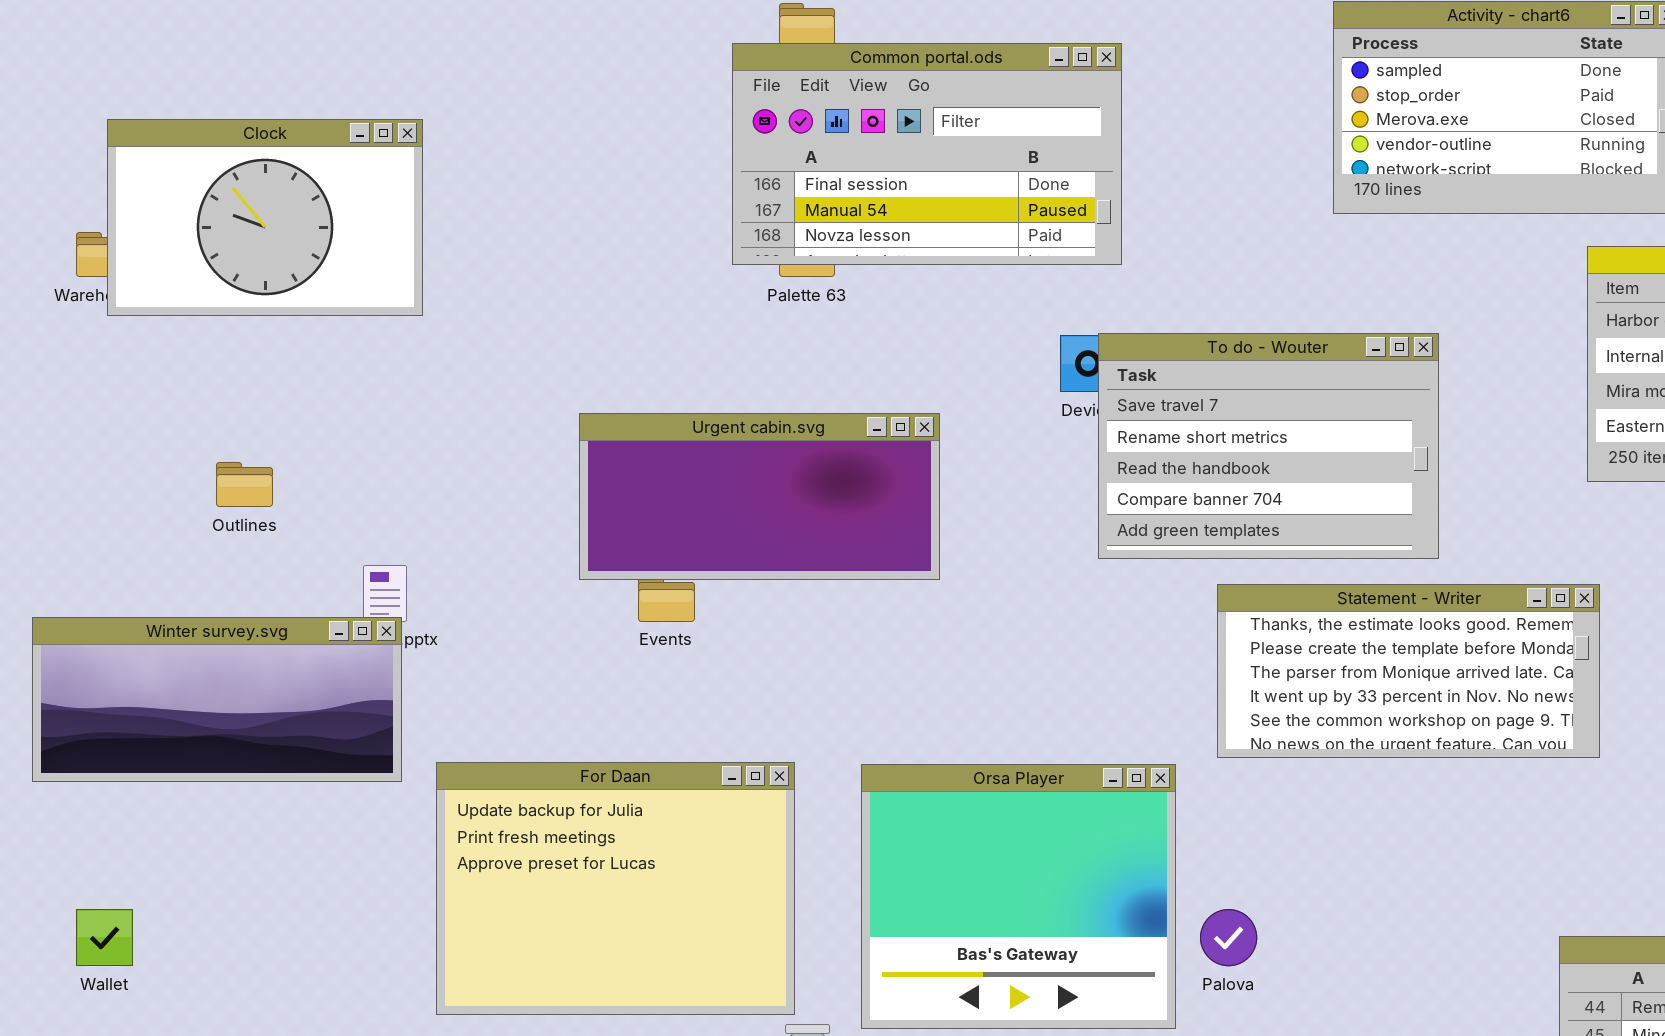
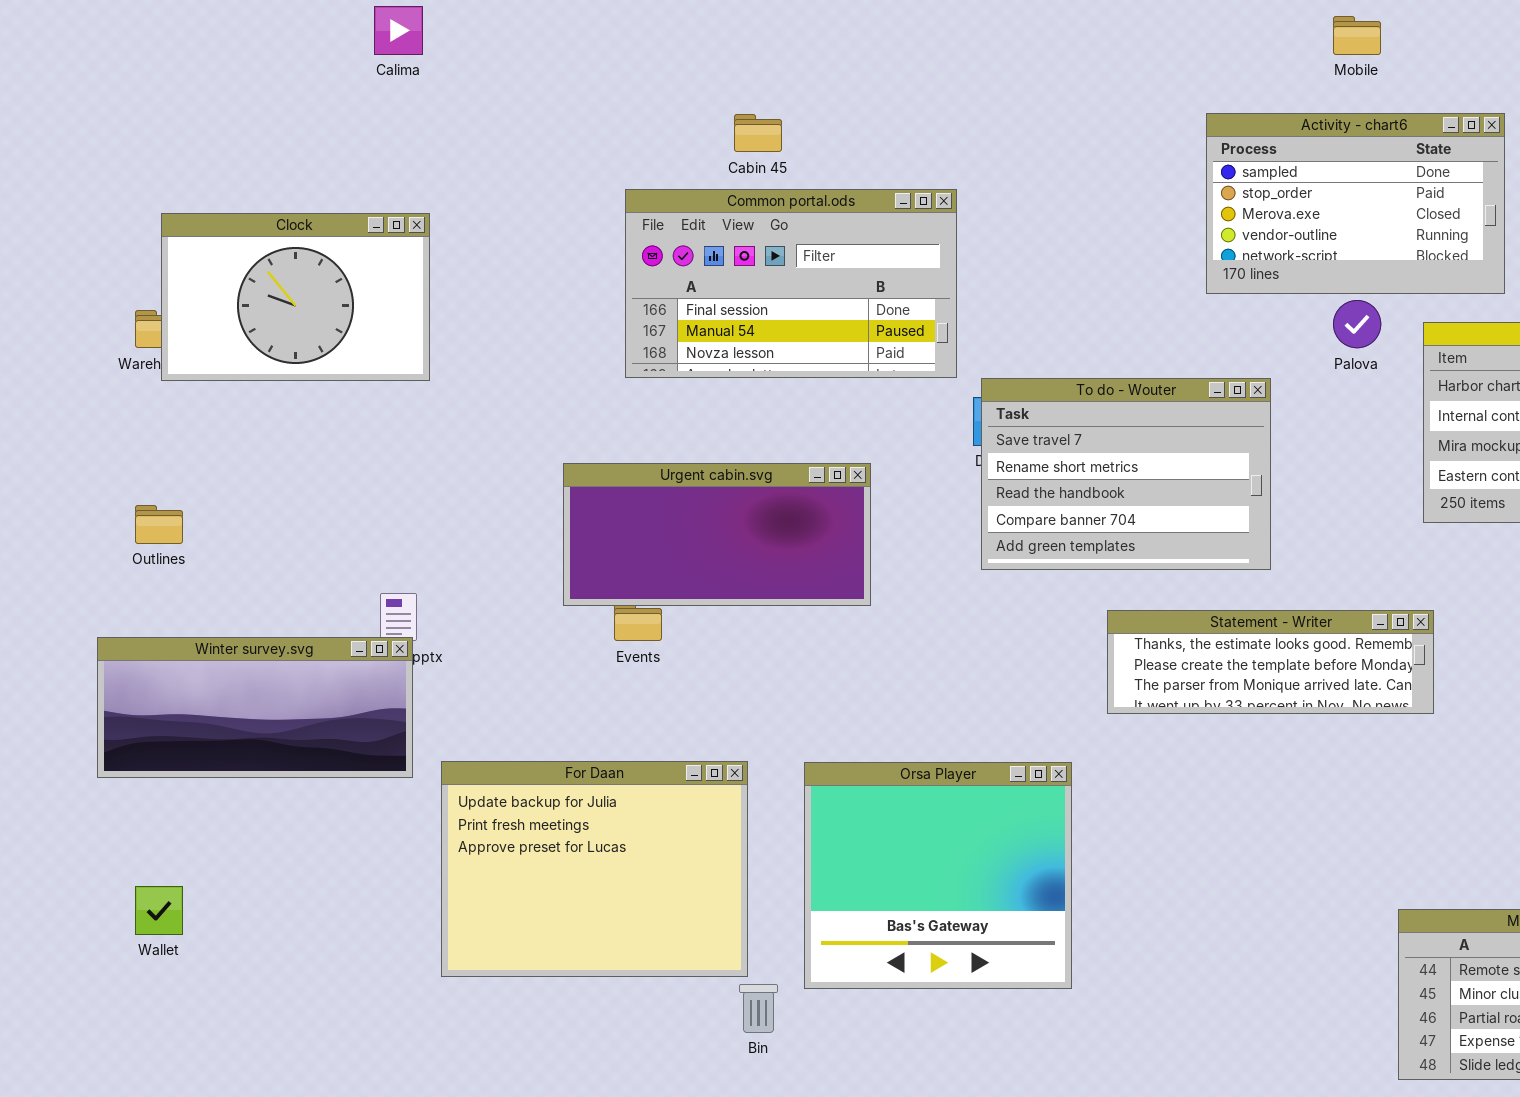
Common portal.ods: [732,43,1122,265] -> [625,189,957,378], moved
To do - Wouter: [1098,333,1439,559] -> [981,378,1271,570], moved
Outlines: [216,462,273,507] -> [135,505,183,544], moved
Statement - Writer: [1217,584,1600,758] -> [1107,610,1434,714], resized
Palova: [1200,909,1257,966] -> [1333,300,1381,348], moved

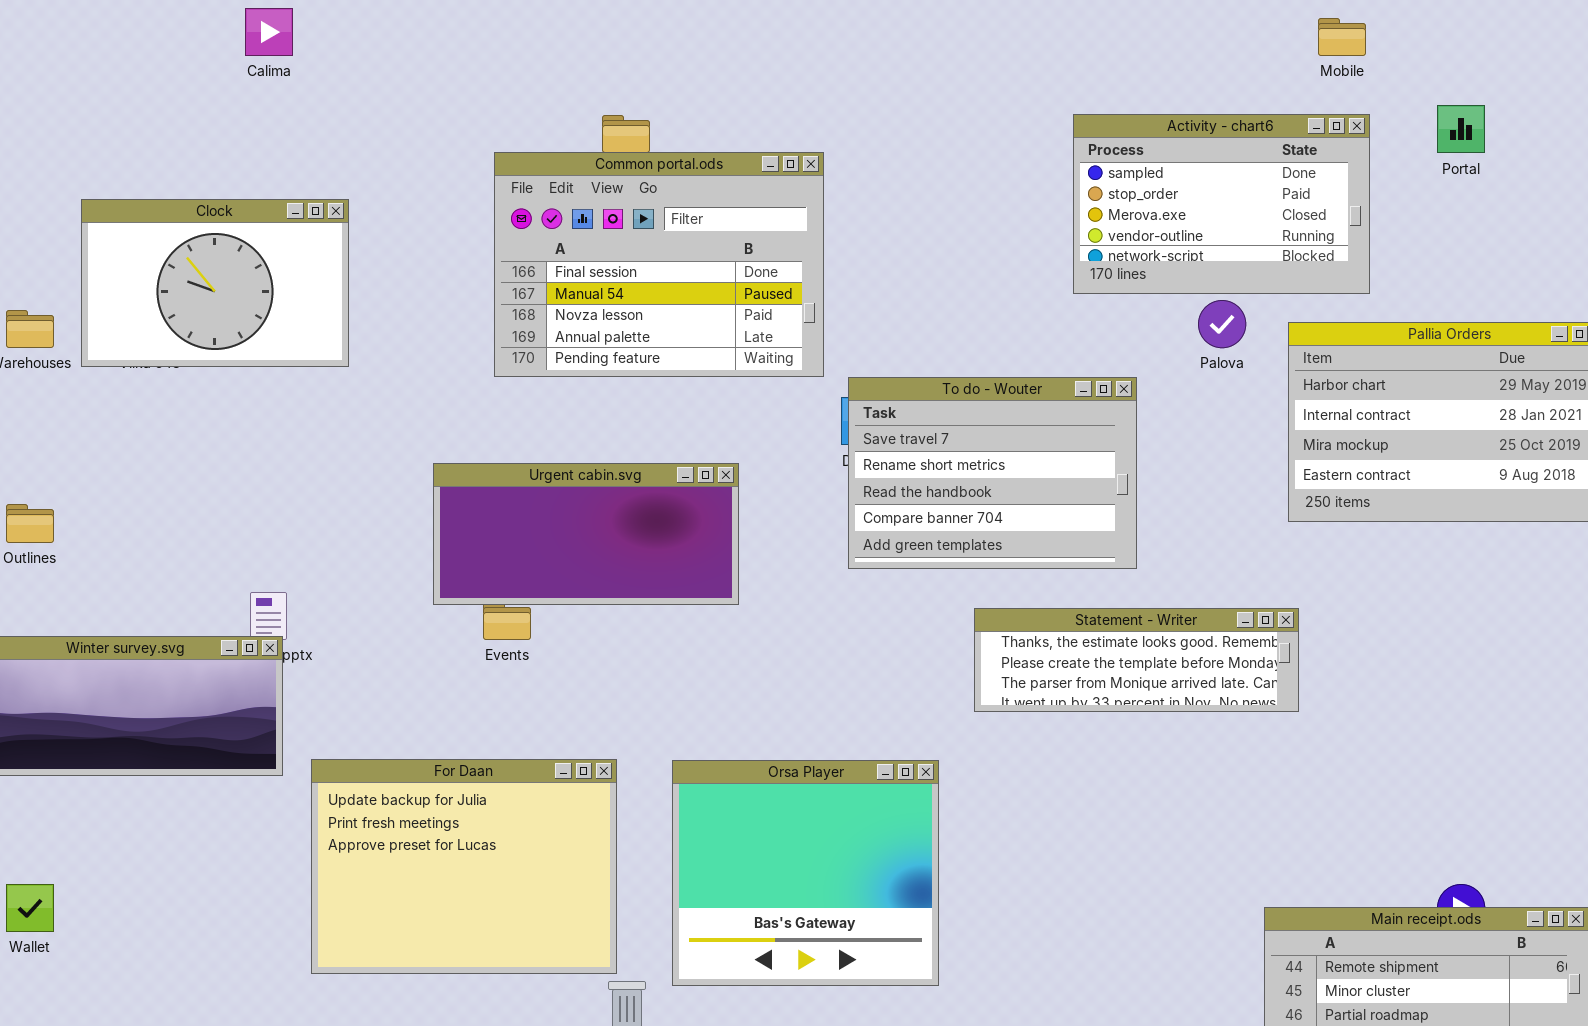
Mobile: [1333,16,1381,55] -> [1318,18,1366,56], moved
Common portal.ods: [625,189,957,378] -> [494,152,824,377], resized
Clock: [161,213,430,381] -> [81,199,349,367], moved

